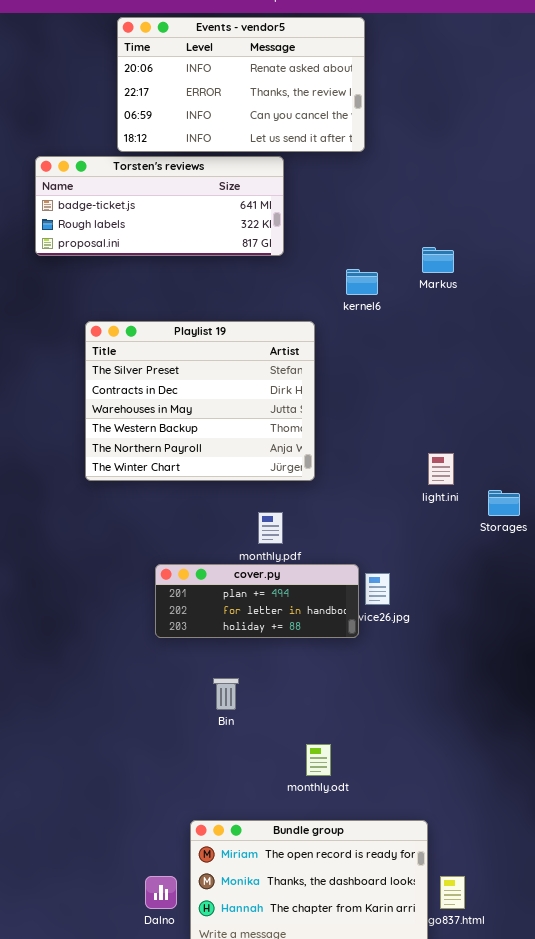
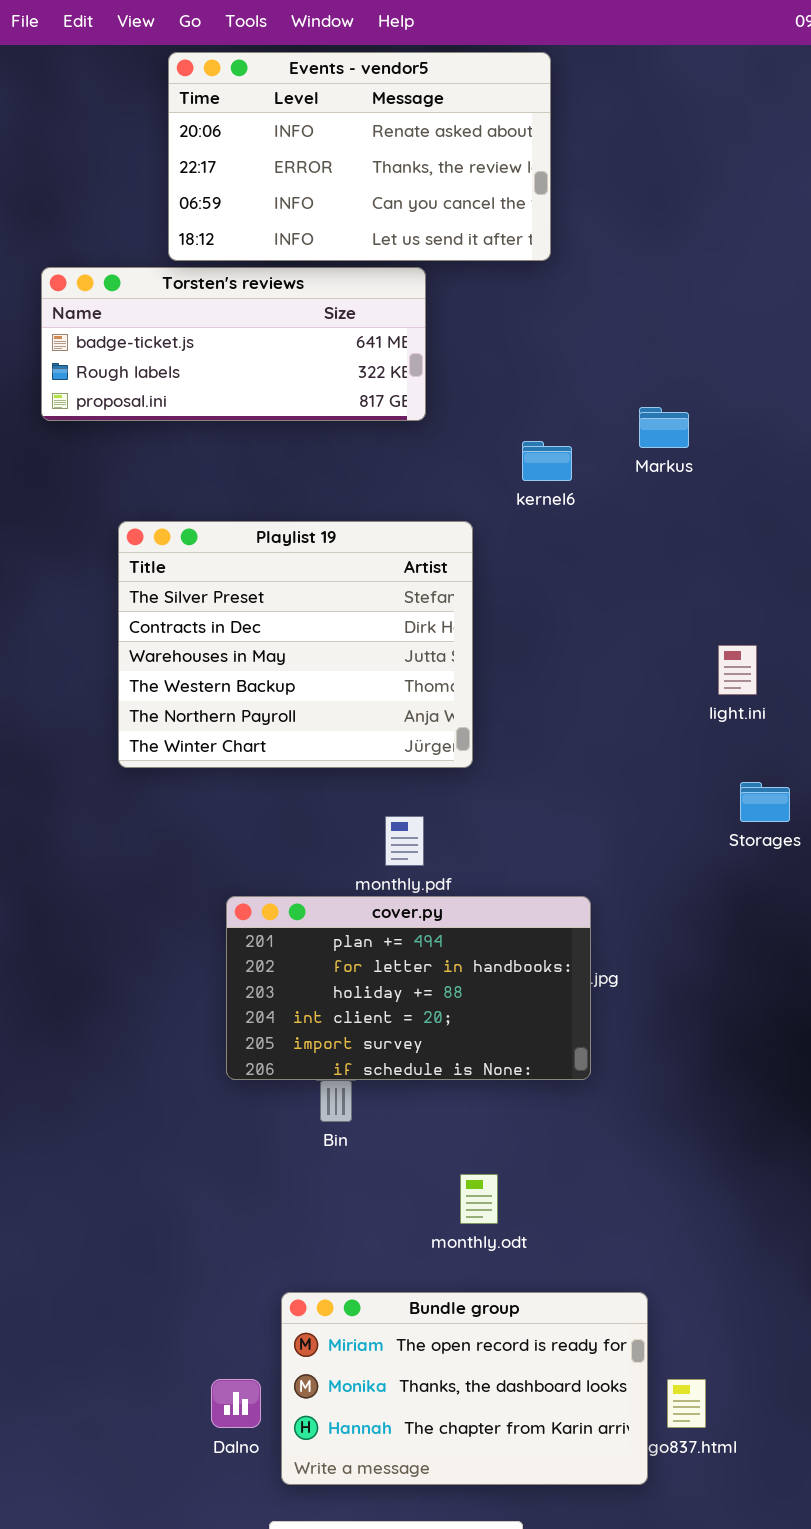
light.ini: [428,453,454,485] -> [718,645,757,695], moved
cover.py: [155,564,359,638] -> [226,896,591,1080], resized

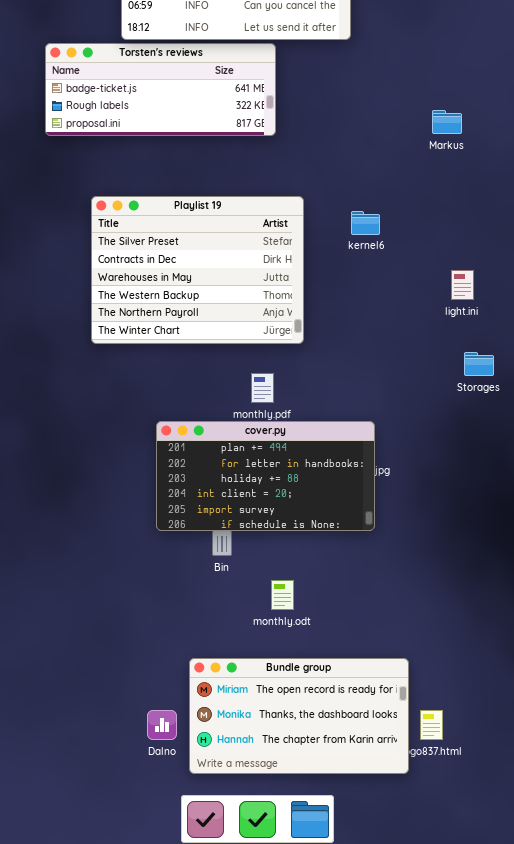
Markus: [639,407,689,448] -> [432,110,462,134], moved
kernel6: [522,441,572,481] -> [351,211,380,235], moved
monthly.odt: [460,1174,498,1224] -> [271,580,294,610], moved

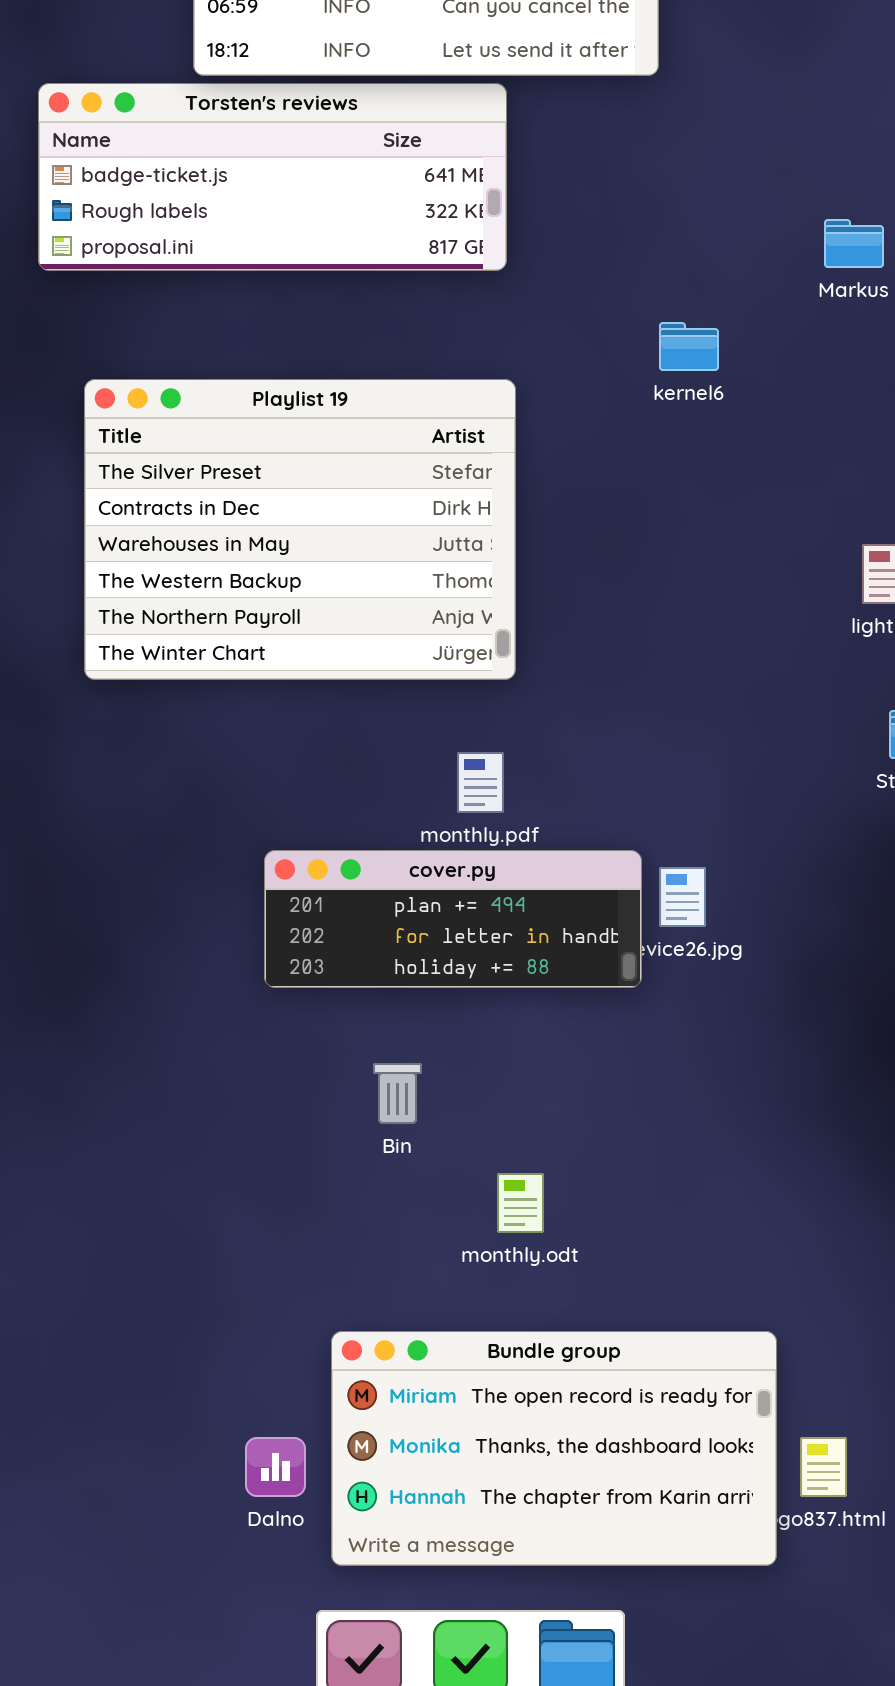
Playlist 19: [91,196,304,344] -> [84,379,516,680], moved
kernel6: [351,211,380,235] -> [659,322,719,371], moved
cover.py: [156,421,375,531] -> [264,850,642,988], resized

